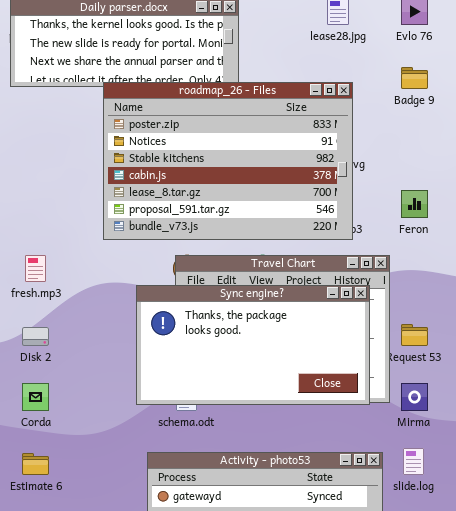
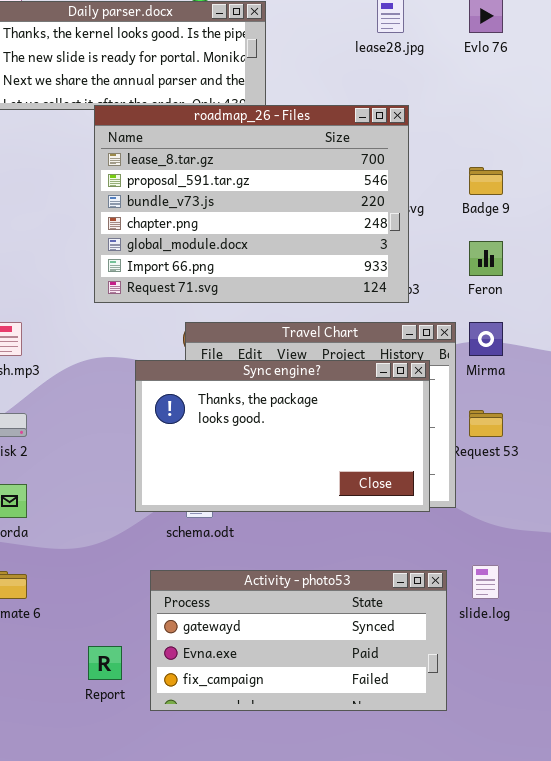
Badge 9: [401,67,428,89] -> [469,167,503,195], moved
roadmap_26 - Files: [103,82,353,240] -> [94,105,409,303], scrolled down 4 rows
Mirma: [401,383,428,411] -> [469,322,503,356], moved

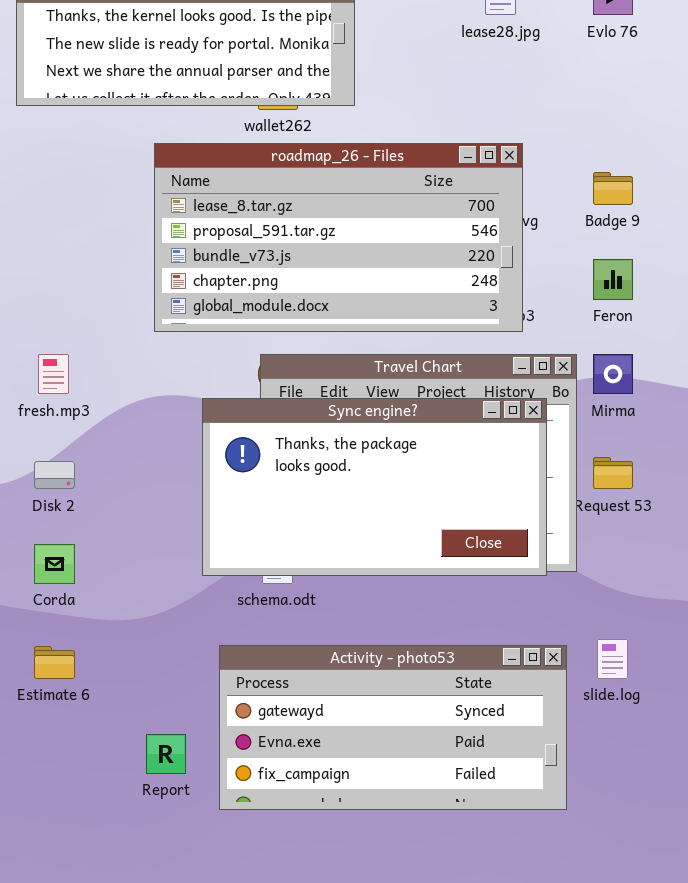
roadmap_26 - Files: [94,105,409,303] -> [154,143,523,332], resized

